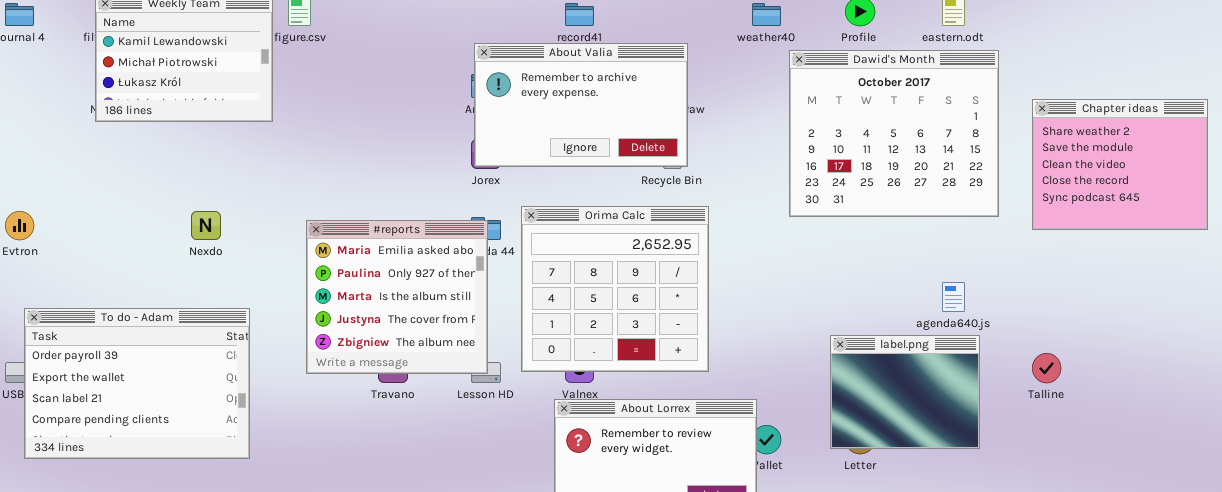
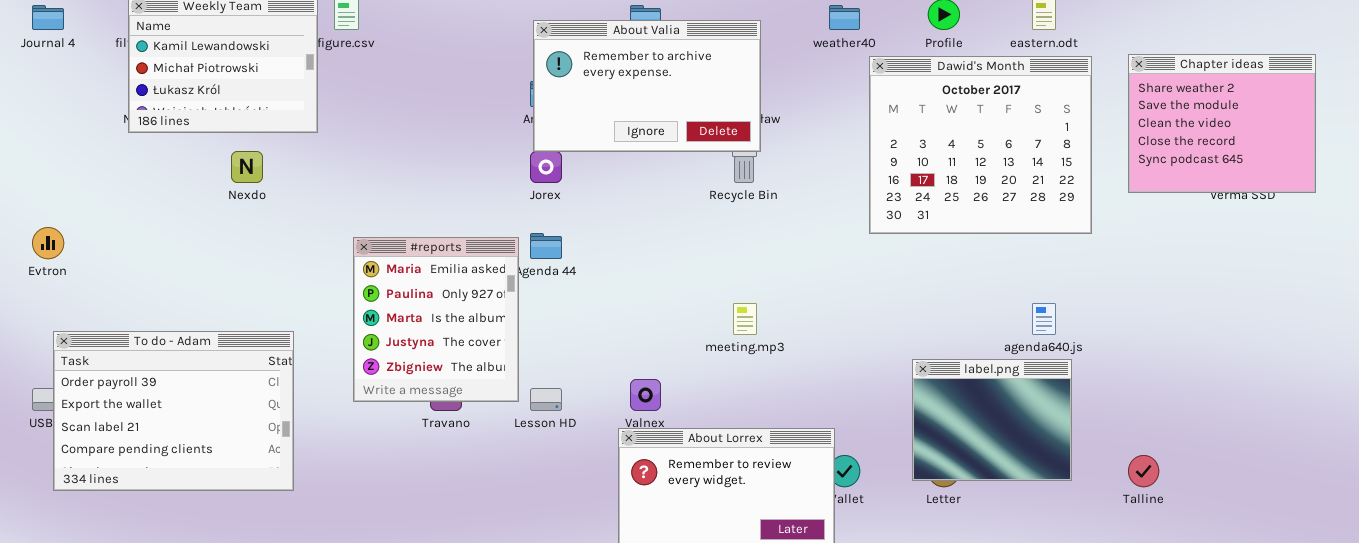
About Valia: [474,43,688,167] -> [533,20,761,152], moved
Chapter ideas: [1032,99,1208,230] -> [1128,54,1316,193], moved
Orima Calc: [521,206,709,372] -> none, closed
Nexdo: [191,211,221,240] -> [231,151,263,183], moved
#reports: [306,220,488,374] -> [353,237,519,402], resized
Talline: [1032,353,1061,383] -> [1128,455,1159,487], moved

